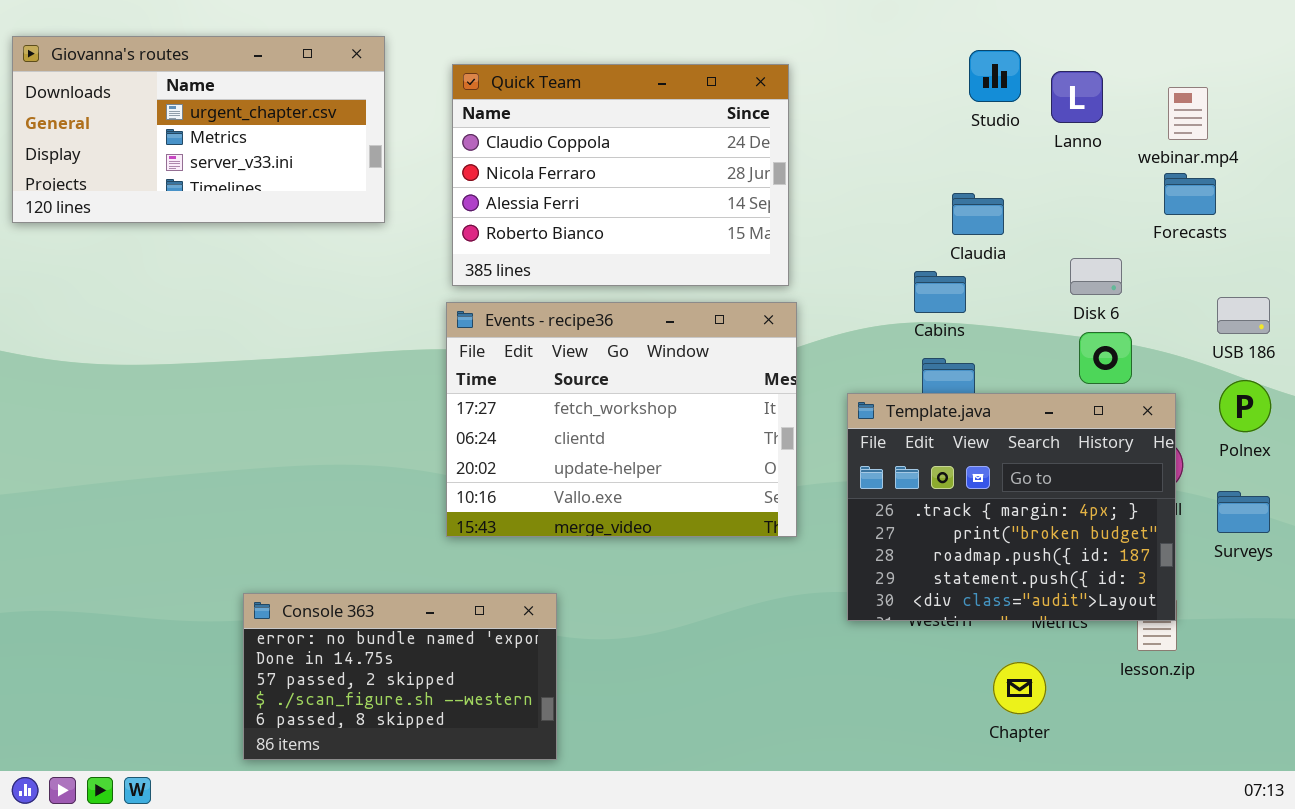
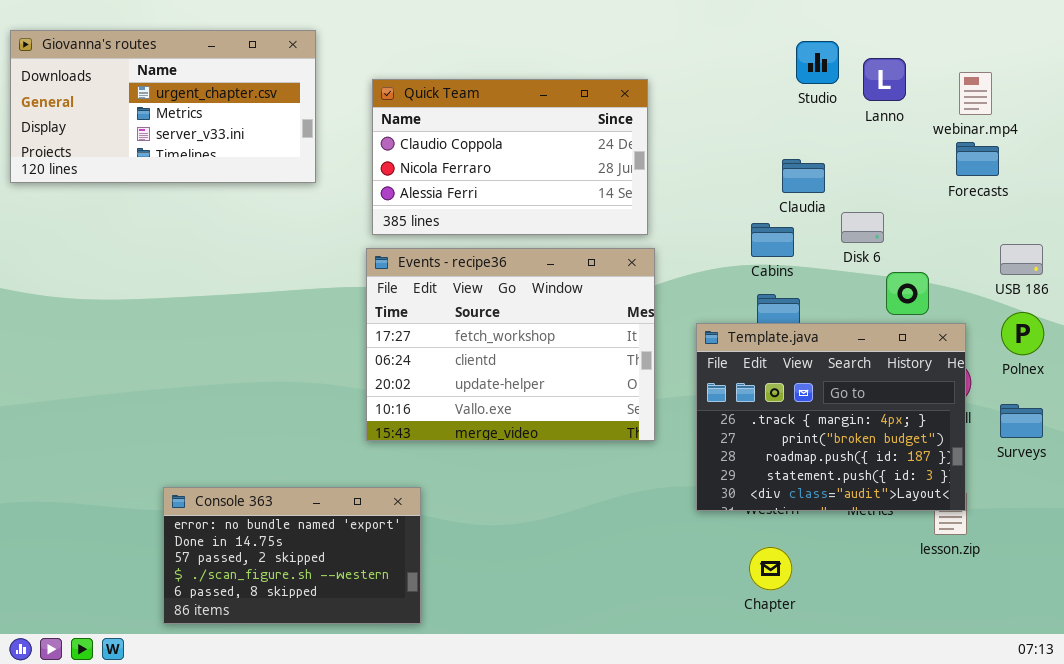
Quick Team: [452,64,789,286] -> [372,79,648,235], resized
Disk 6: [1070,258,1122,295] -> [841,212,884,243], moved
Console 363: [243,593,557,760] -> [163,487,421,624], moved
Chapter: [993,662,1046,714] -> [749,547,792,590], moved

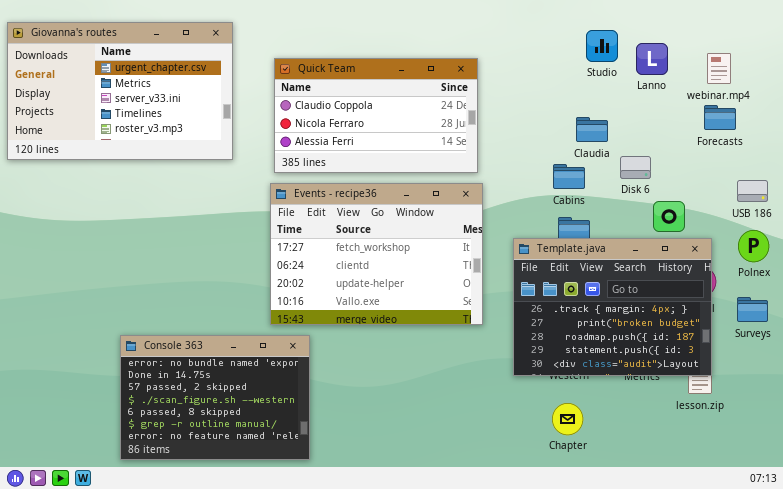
Giovanna's routes: [10,30,316,183] -> [7,22,233,160], resized
Console 363: [163,487,421,624] -> [120,335,310,460], resized

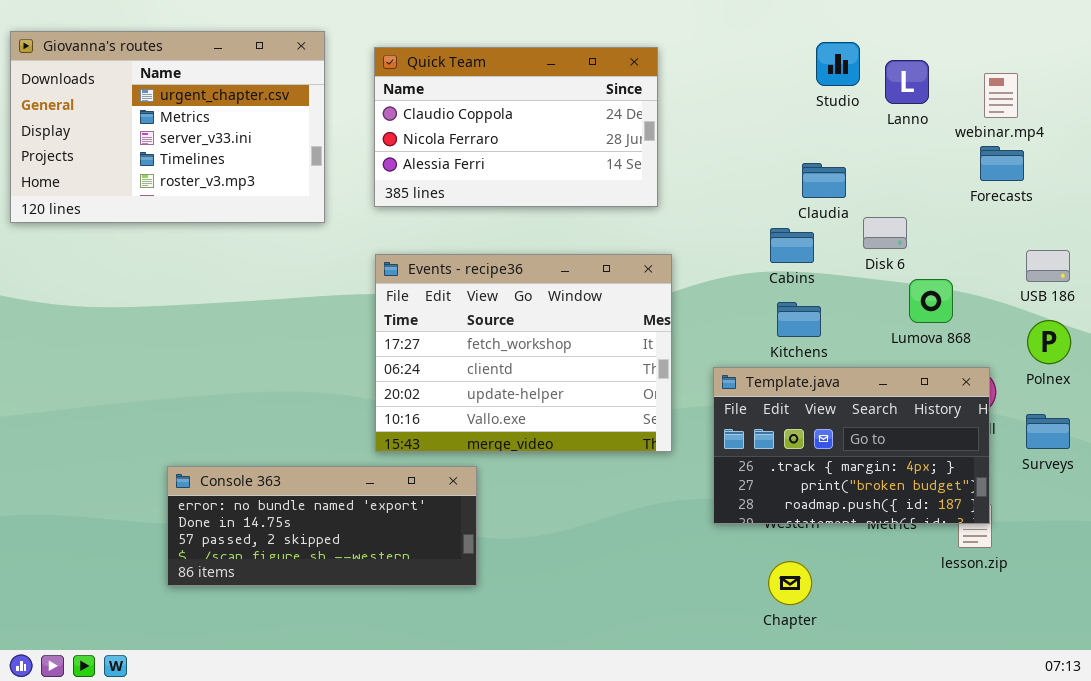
Quick Team: [274,58,478,173] -> [374,47,658,207], moved
Template.java: [513,238,712,376] -> [713,367,990,524], resized
Console 363: [120,335,310,460] -> [167,466,477,586], resized

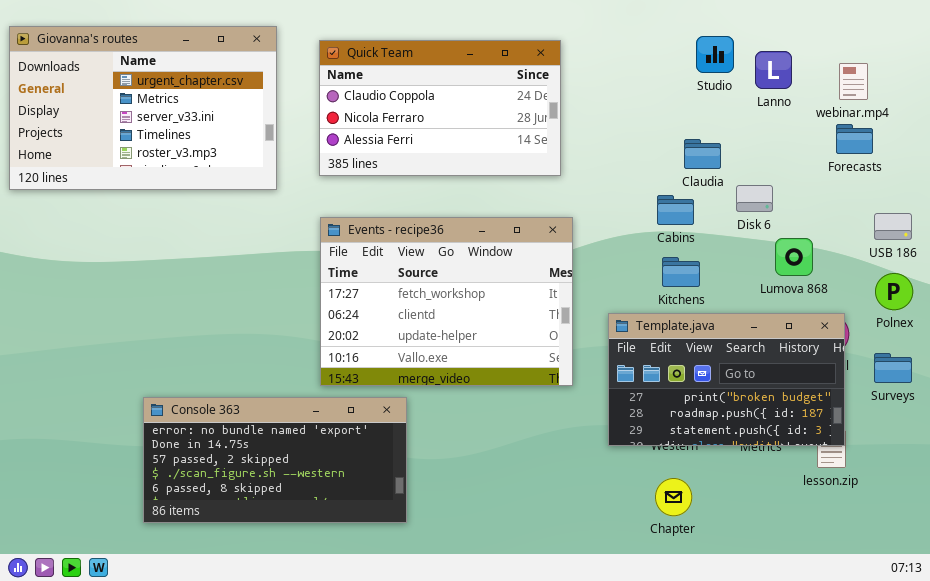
Template.java: [713,367,990,524] -> [608,313,845,446], scrolled down 1 row
Console 363: [167,466,477,586] -> [143,397,407,523], resized

